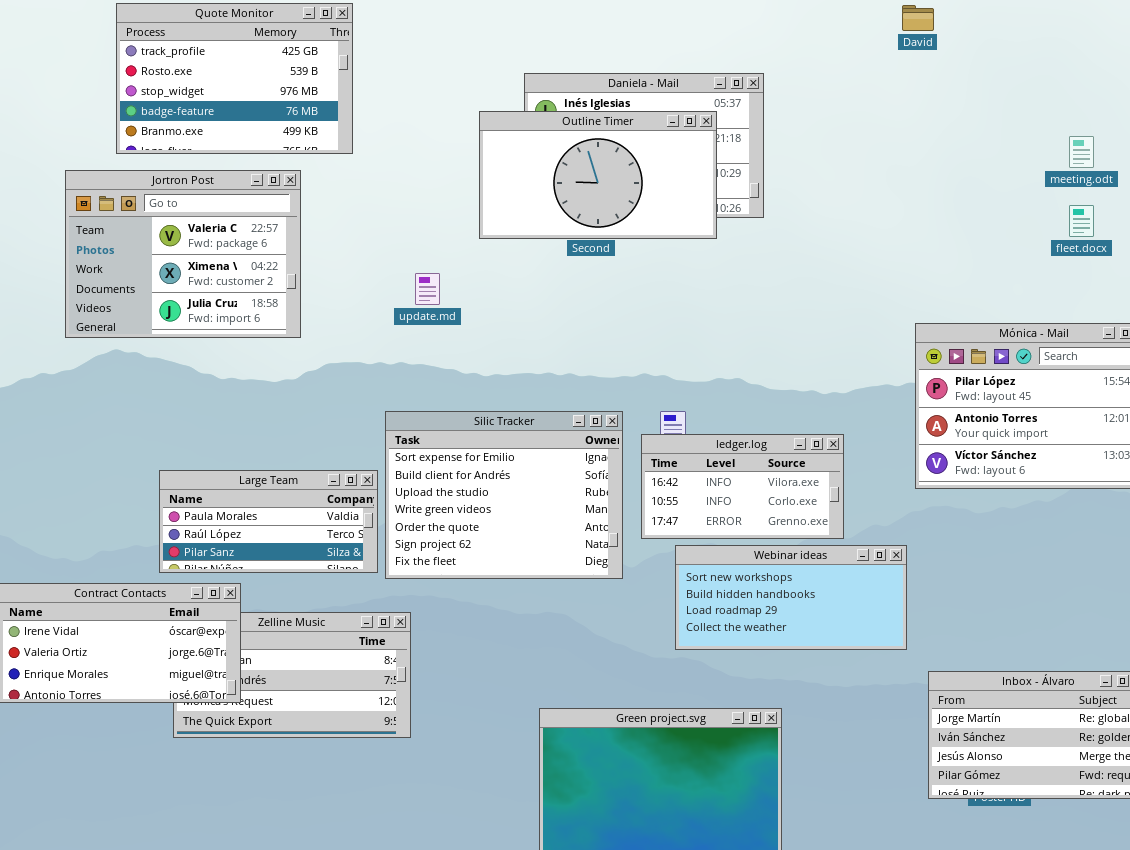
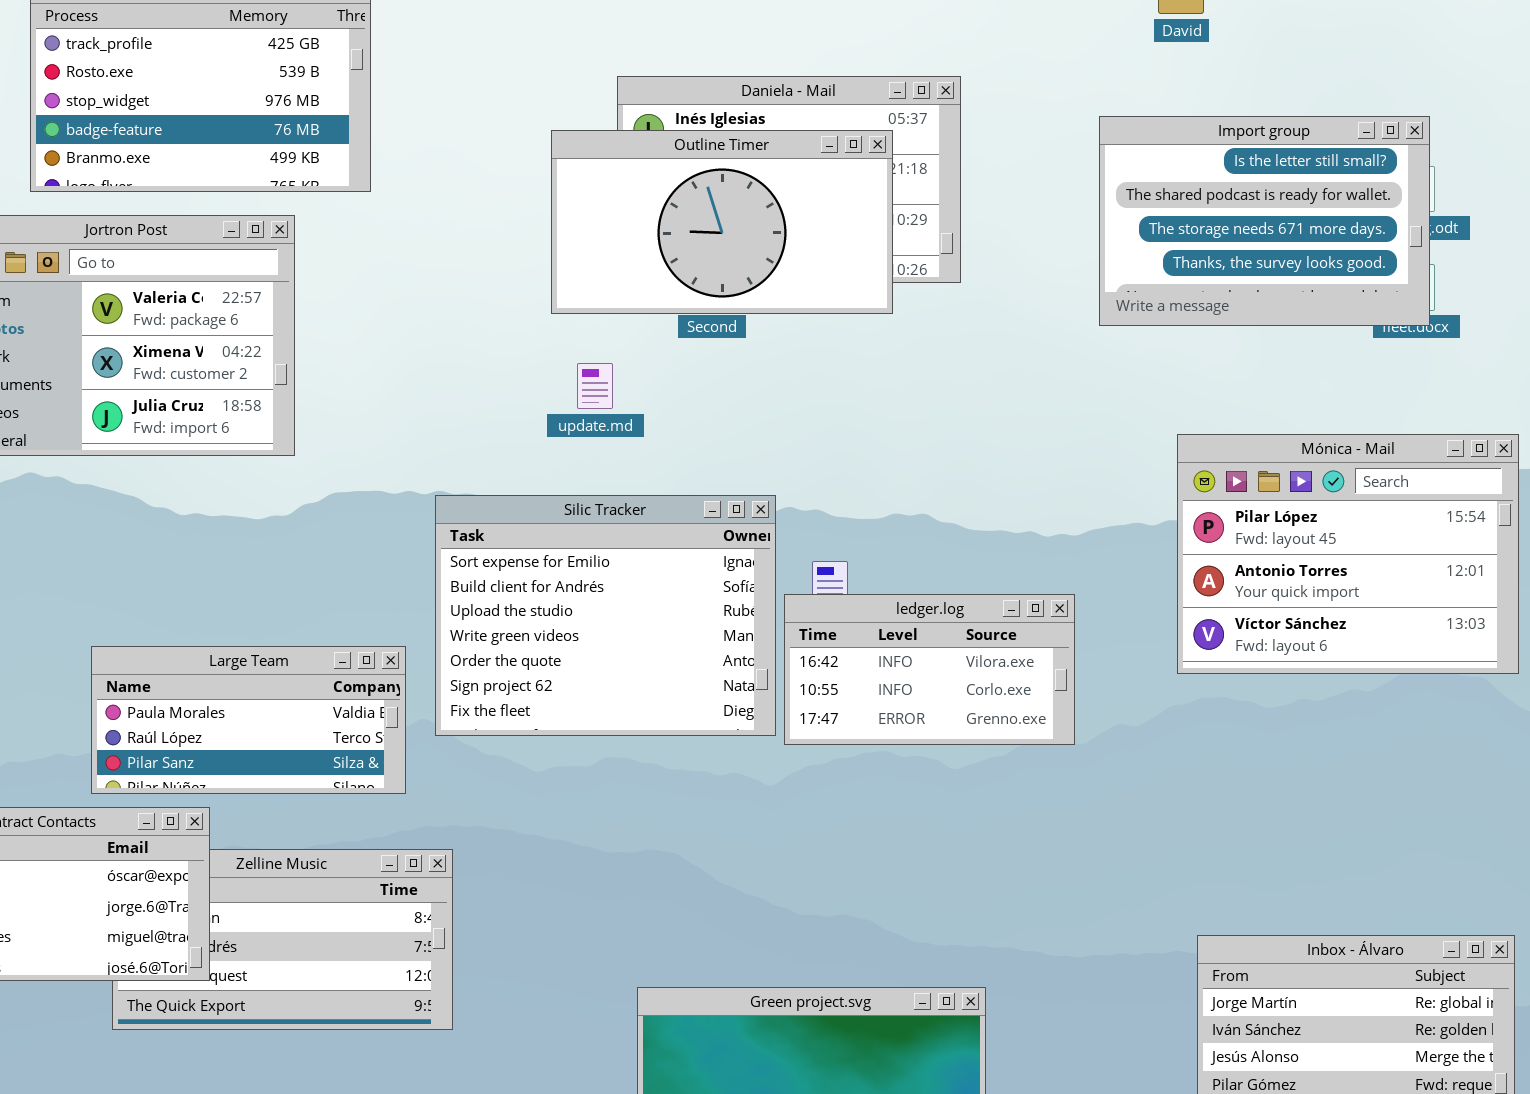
Import group: none -> [1099,116,1430,326], opened
update.md: [415,273,440,305] -> [577,363,613,409], moved
Silic Tracker: [385,411,623,579] -> [435,495,776,736], moved
Webinar ideas: [675,545,907,650] -> none, closed

